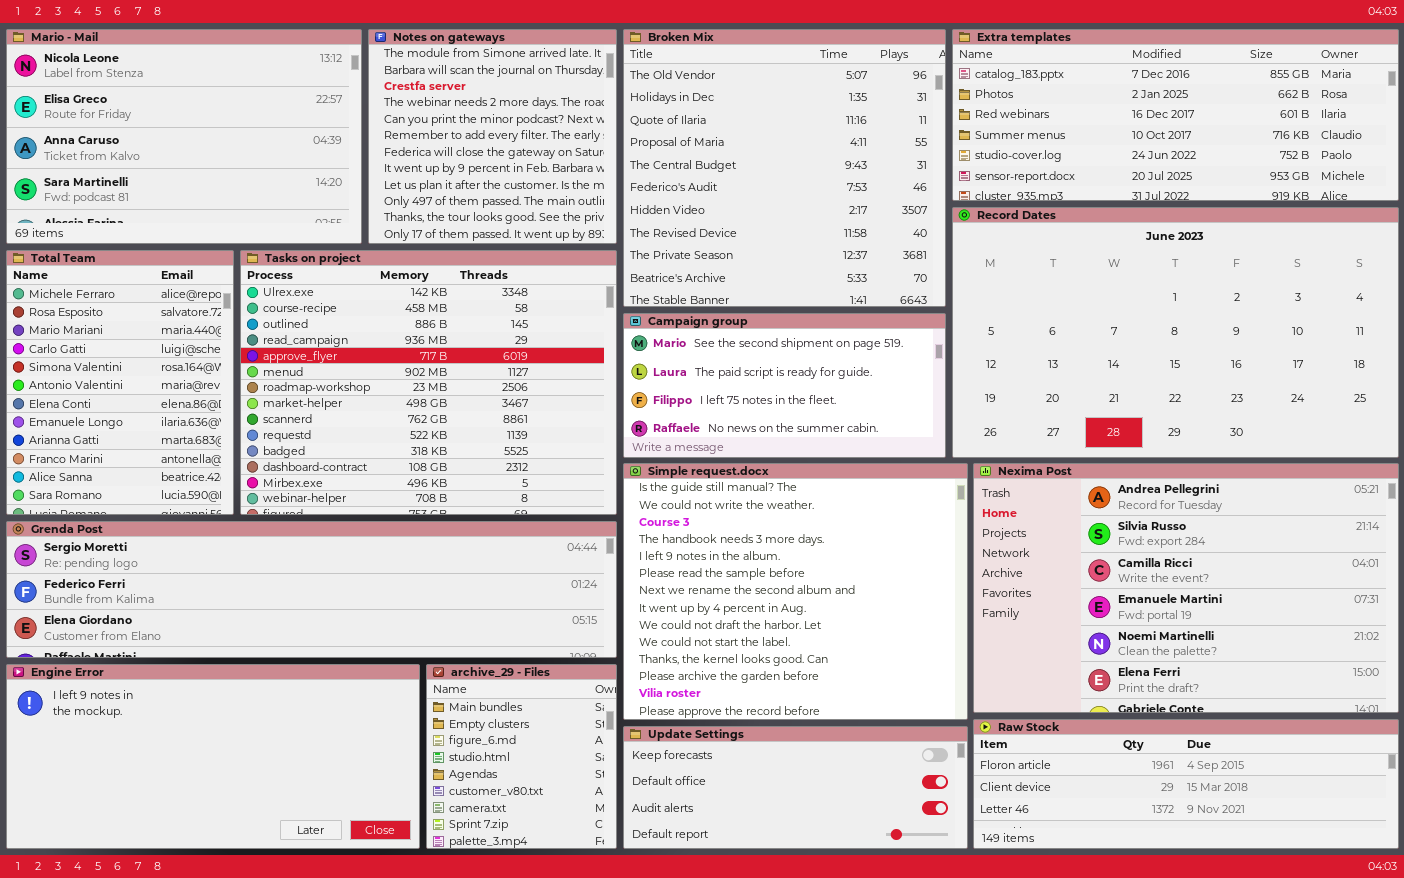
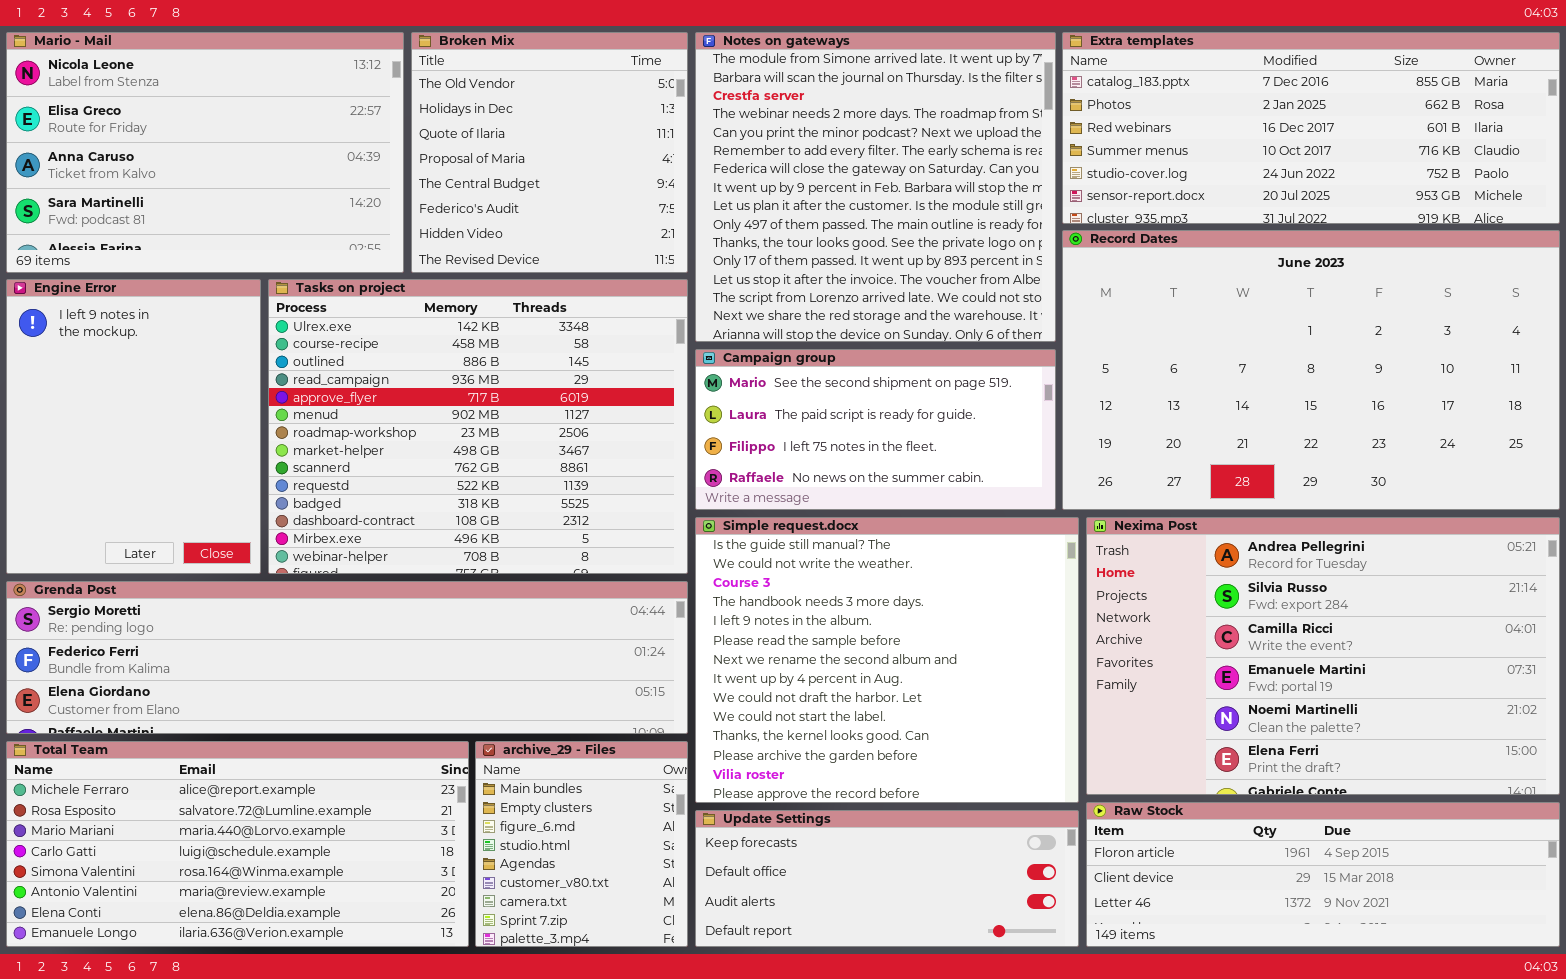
Notes on gateways: [368,29,617,244] -> [695,32,1056,342], moved, resized
Broken Mix: [623,29,946,307] -> [411,32,688,273], moved, resized
Total Team: [6,250,234,515] -> [6,741,469,947], moved, resized
Engine Error: [6,664,420,849] -> [6,279,261,574], moved, resized

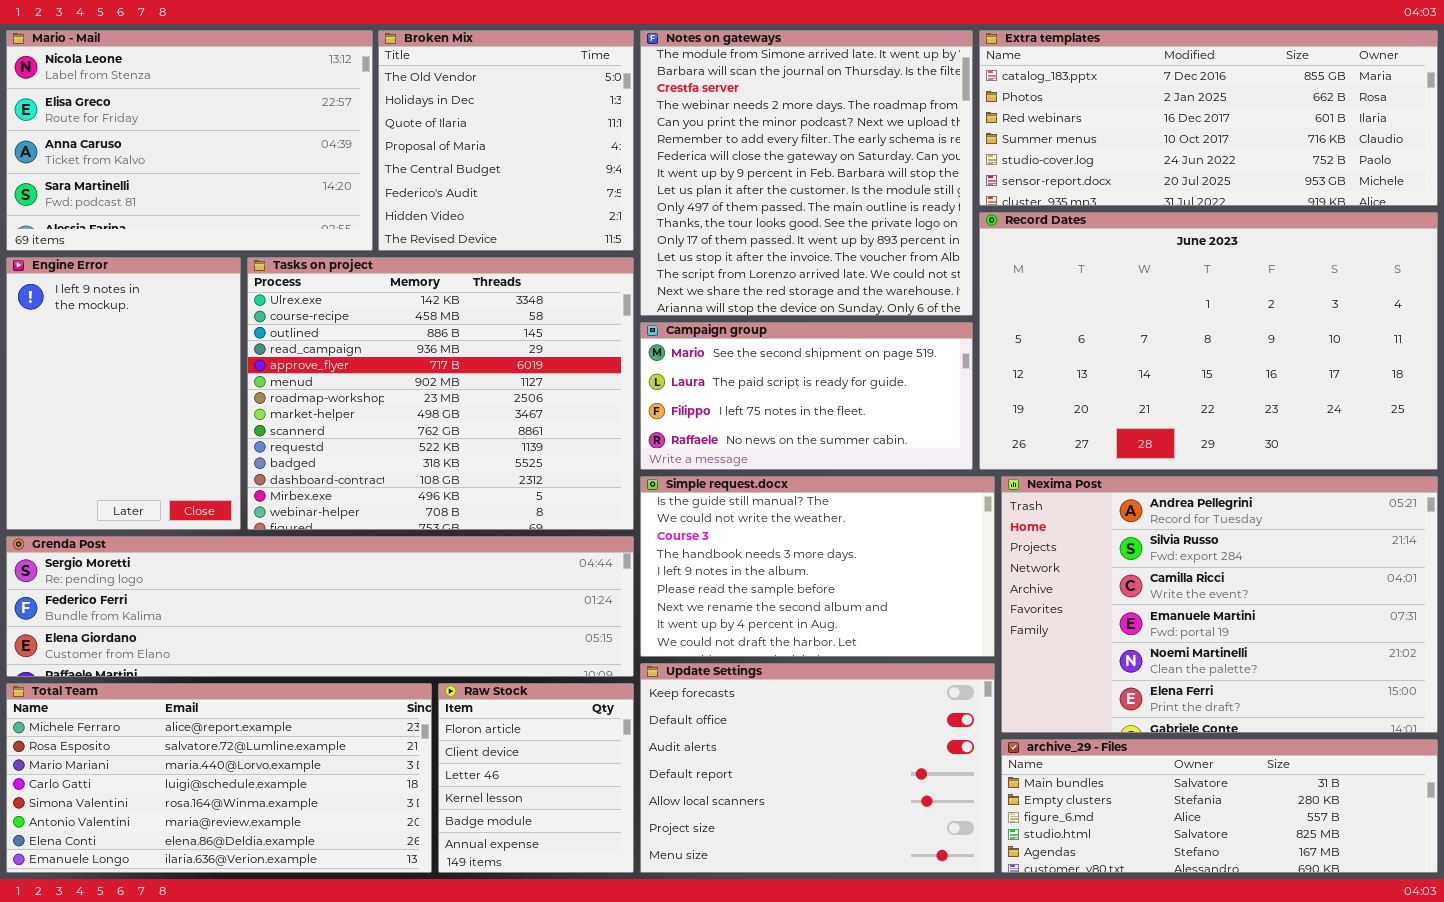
Simple request.docx: [695,517,1079,803] -> [640,476,995,657], resized
archive_29 - Files: [475,741,688,947] -> [1001,739,1438,873], moved, resized
Raw Stock: [1086,802,1560,947] -> [438,683,634,873], moved, resized
Update Settings: [695,810,1079,947] -> [640,663,995,873], resized

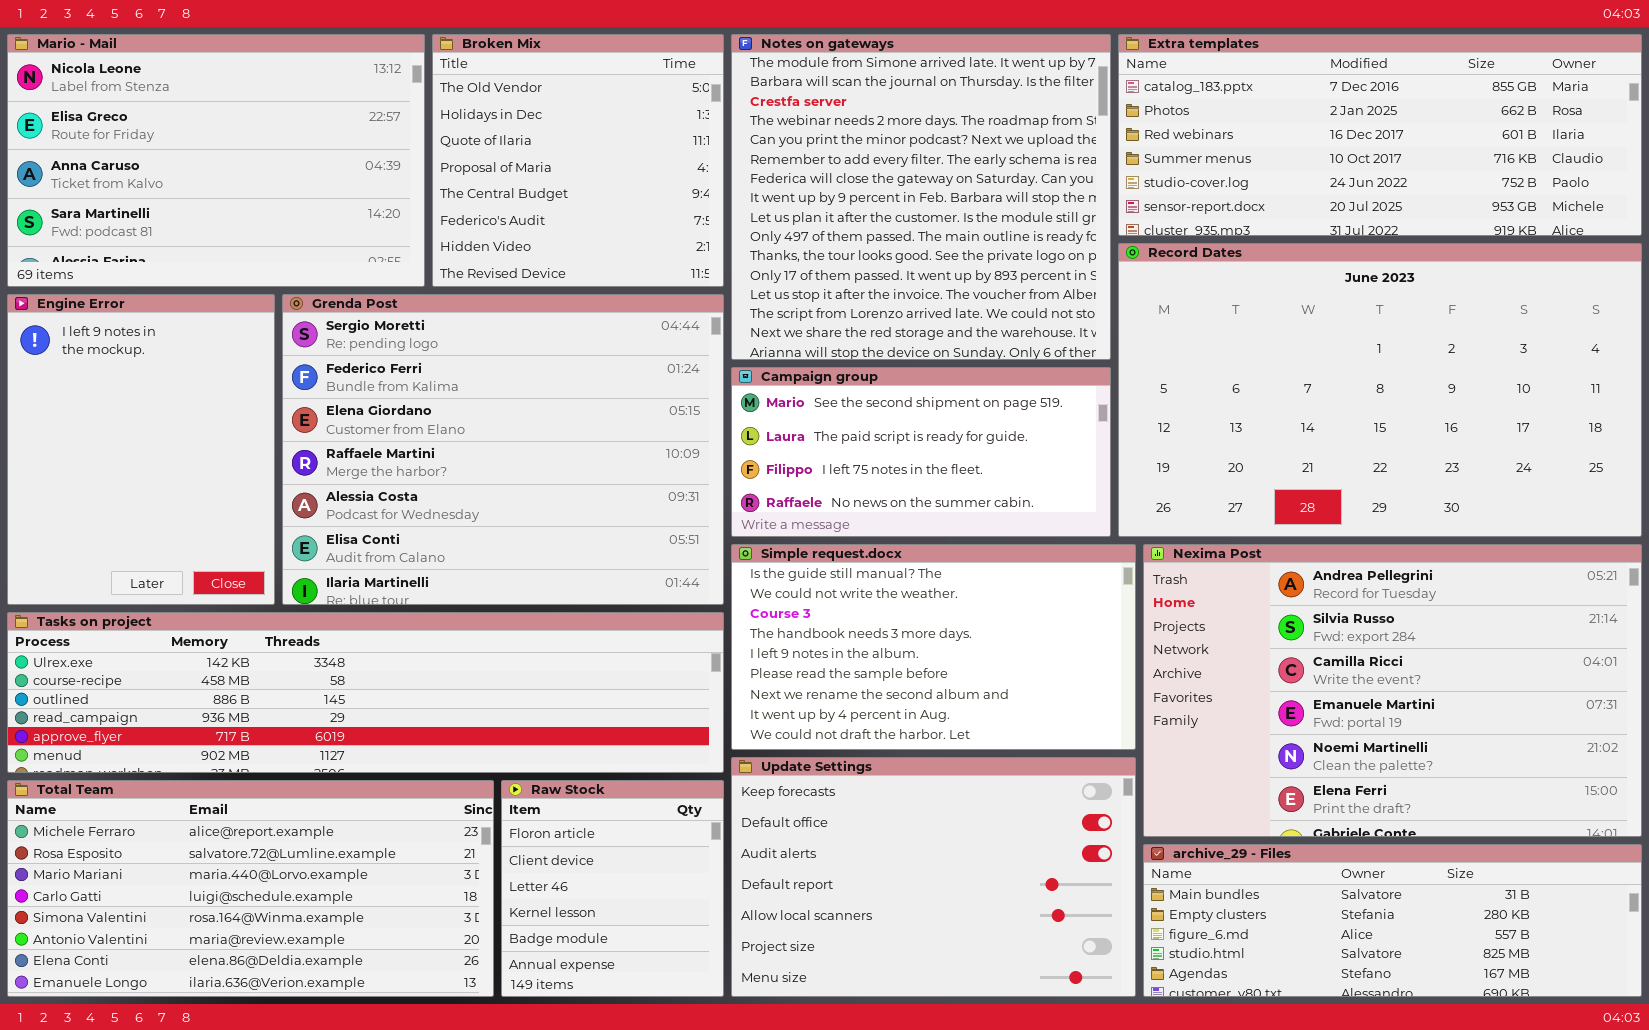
Tasks on project: [247,257,634,530] -> [7,612,724,773], moved, resized
Grenda Post: [6,536,634,677] -> [282,294,724,605], moved, resized

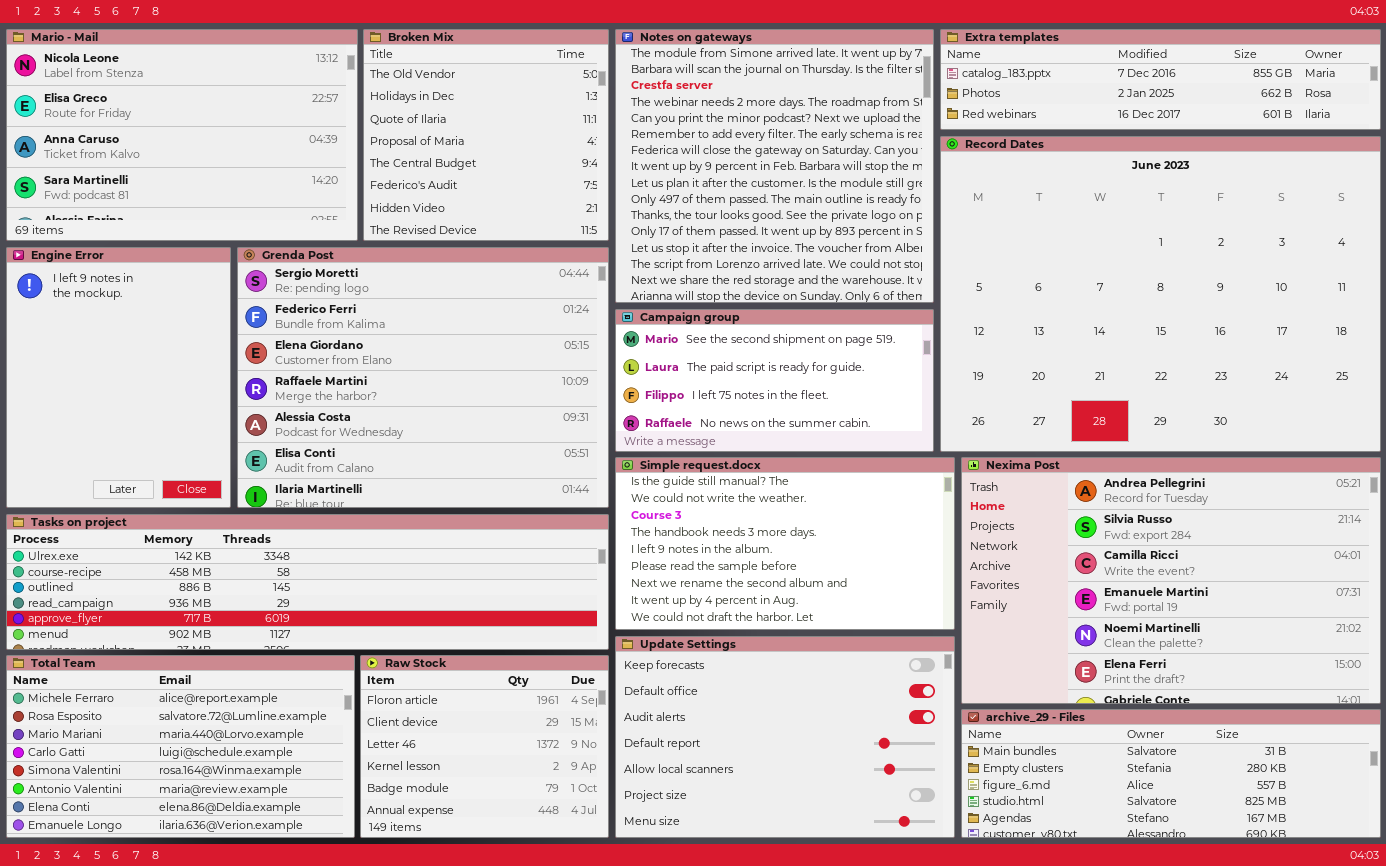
Extra templates: [1118,34,1642,236] -> [940,29,1381,130], resized
Record Dates: [1118,243,1642,537] -> [940,136,1381,452], resized
Total Team: [7,780,494,997] -> [6,655,355,838], resized
Raw Stock: [501,780,724,997] -> [360,655,609,838], resized

